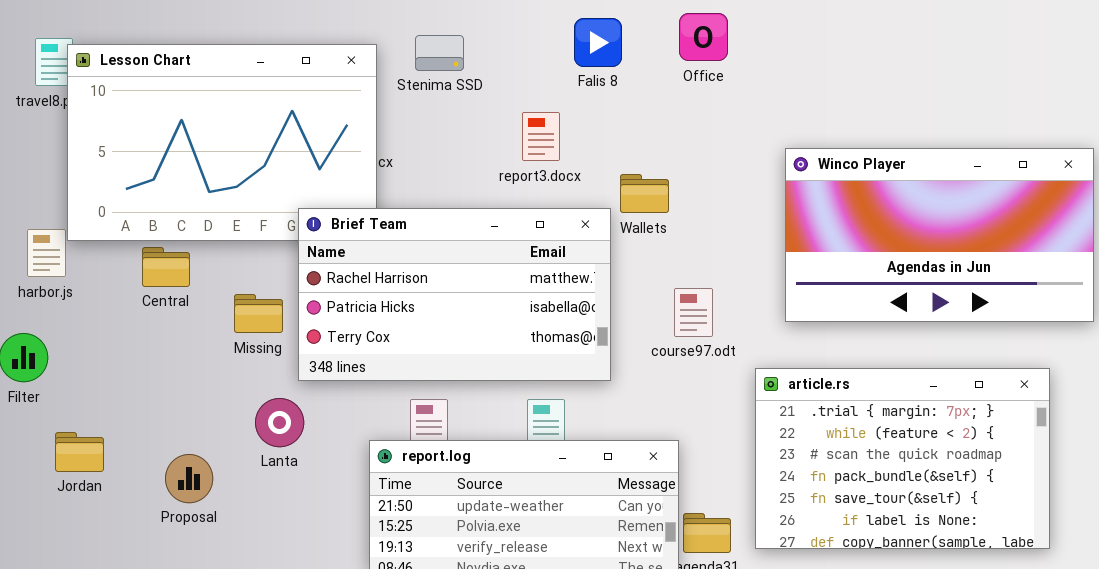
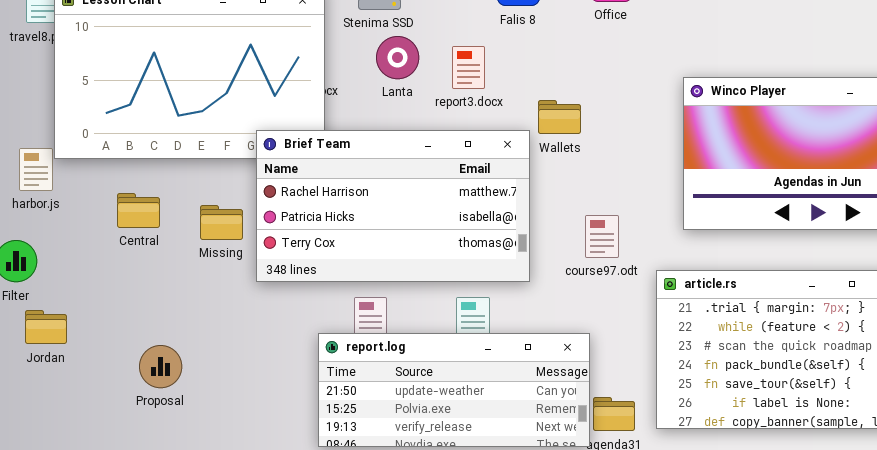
Central: [142,247,190,287] -> [117,193,160,228], moved
course97.odt: [674,288,713,337] -> [585,215,619,258], moved
Lanta: [255,398,304,447] -> [376,36,419,79], moved
Jordan: [55,432,104,472] -> [25,310,67,344], moved

